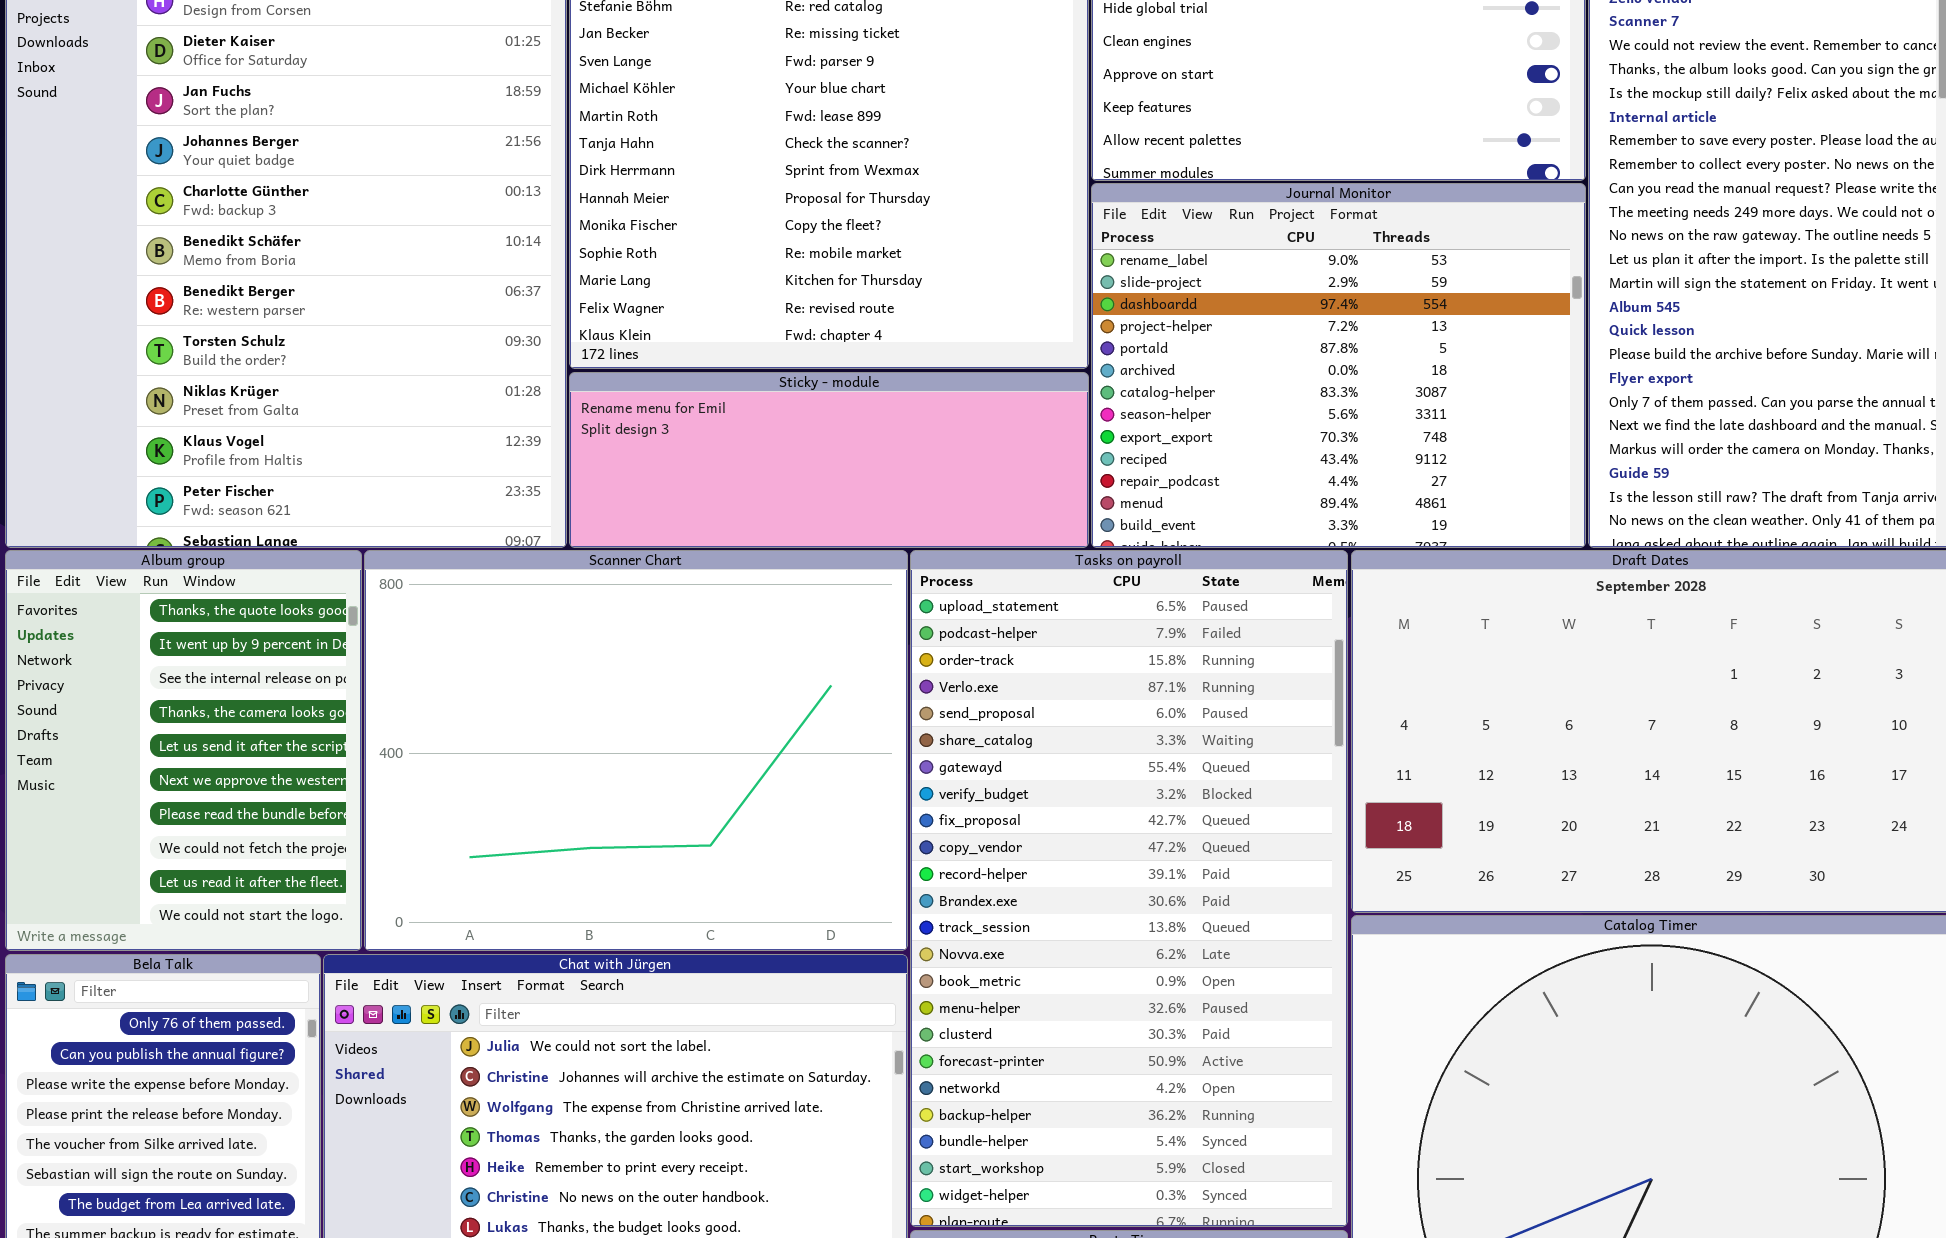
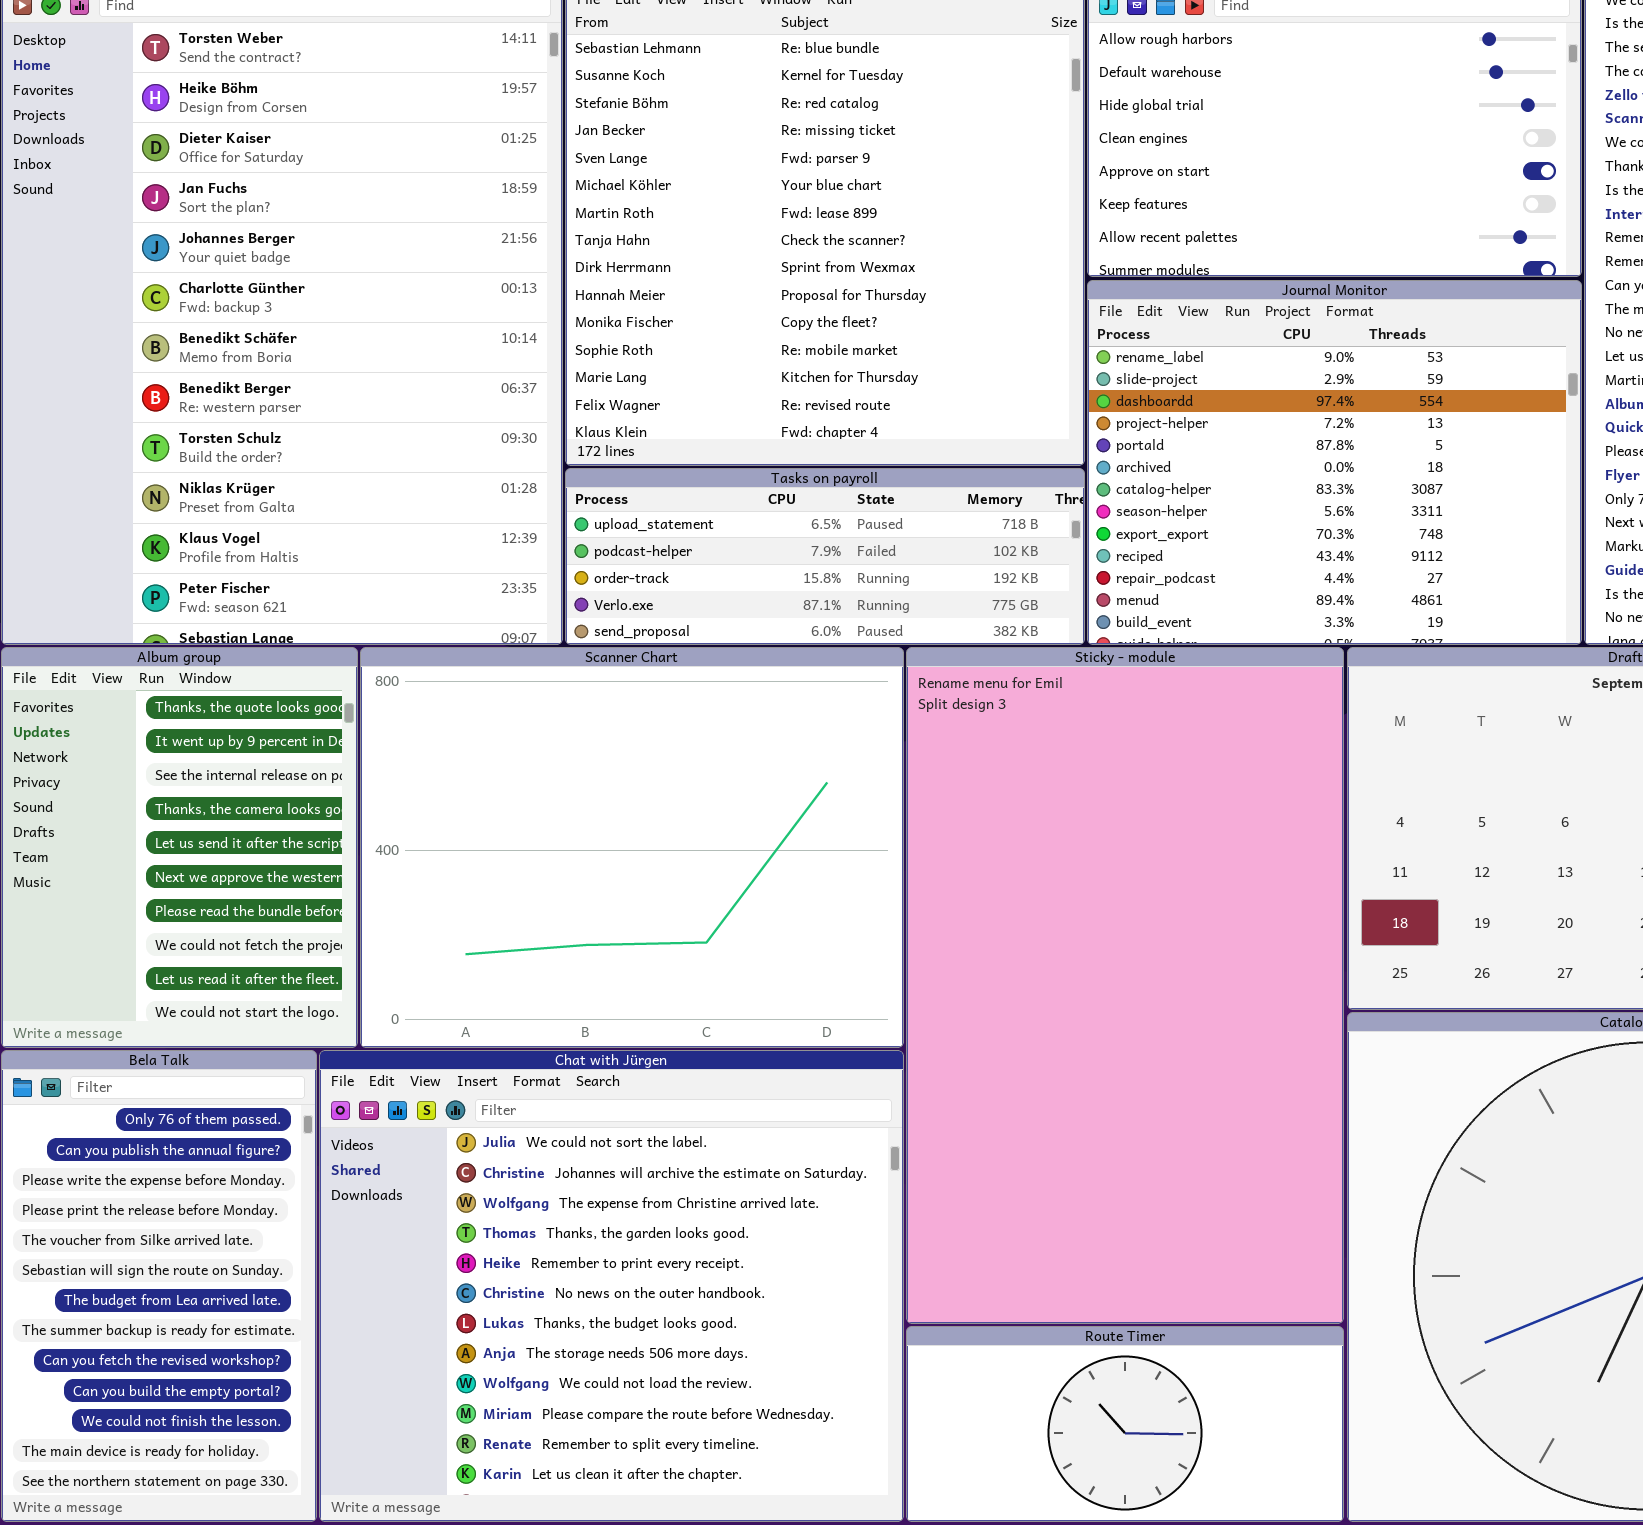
Sticky - module: [569,372,1089,548] -> [906,647,1344,1324], moved, resized
Tasks on payroll: [910,550,1348,1227] -> [565,468,1085,645], moved, resized

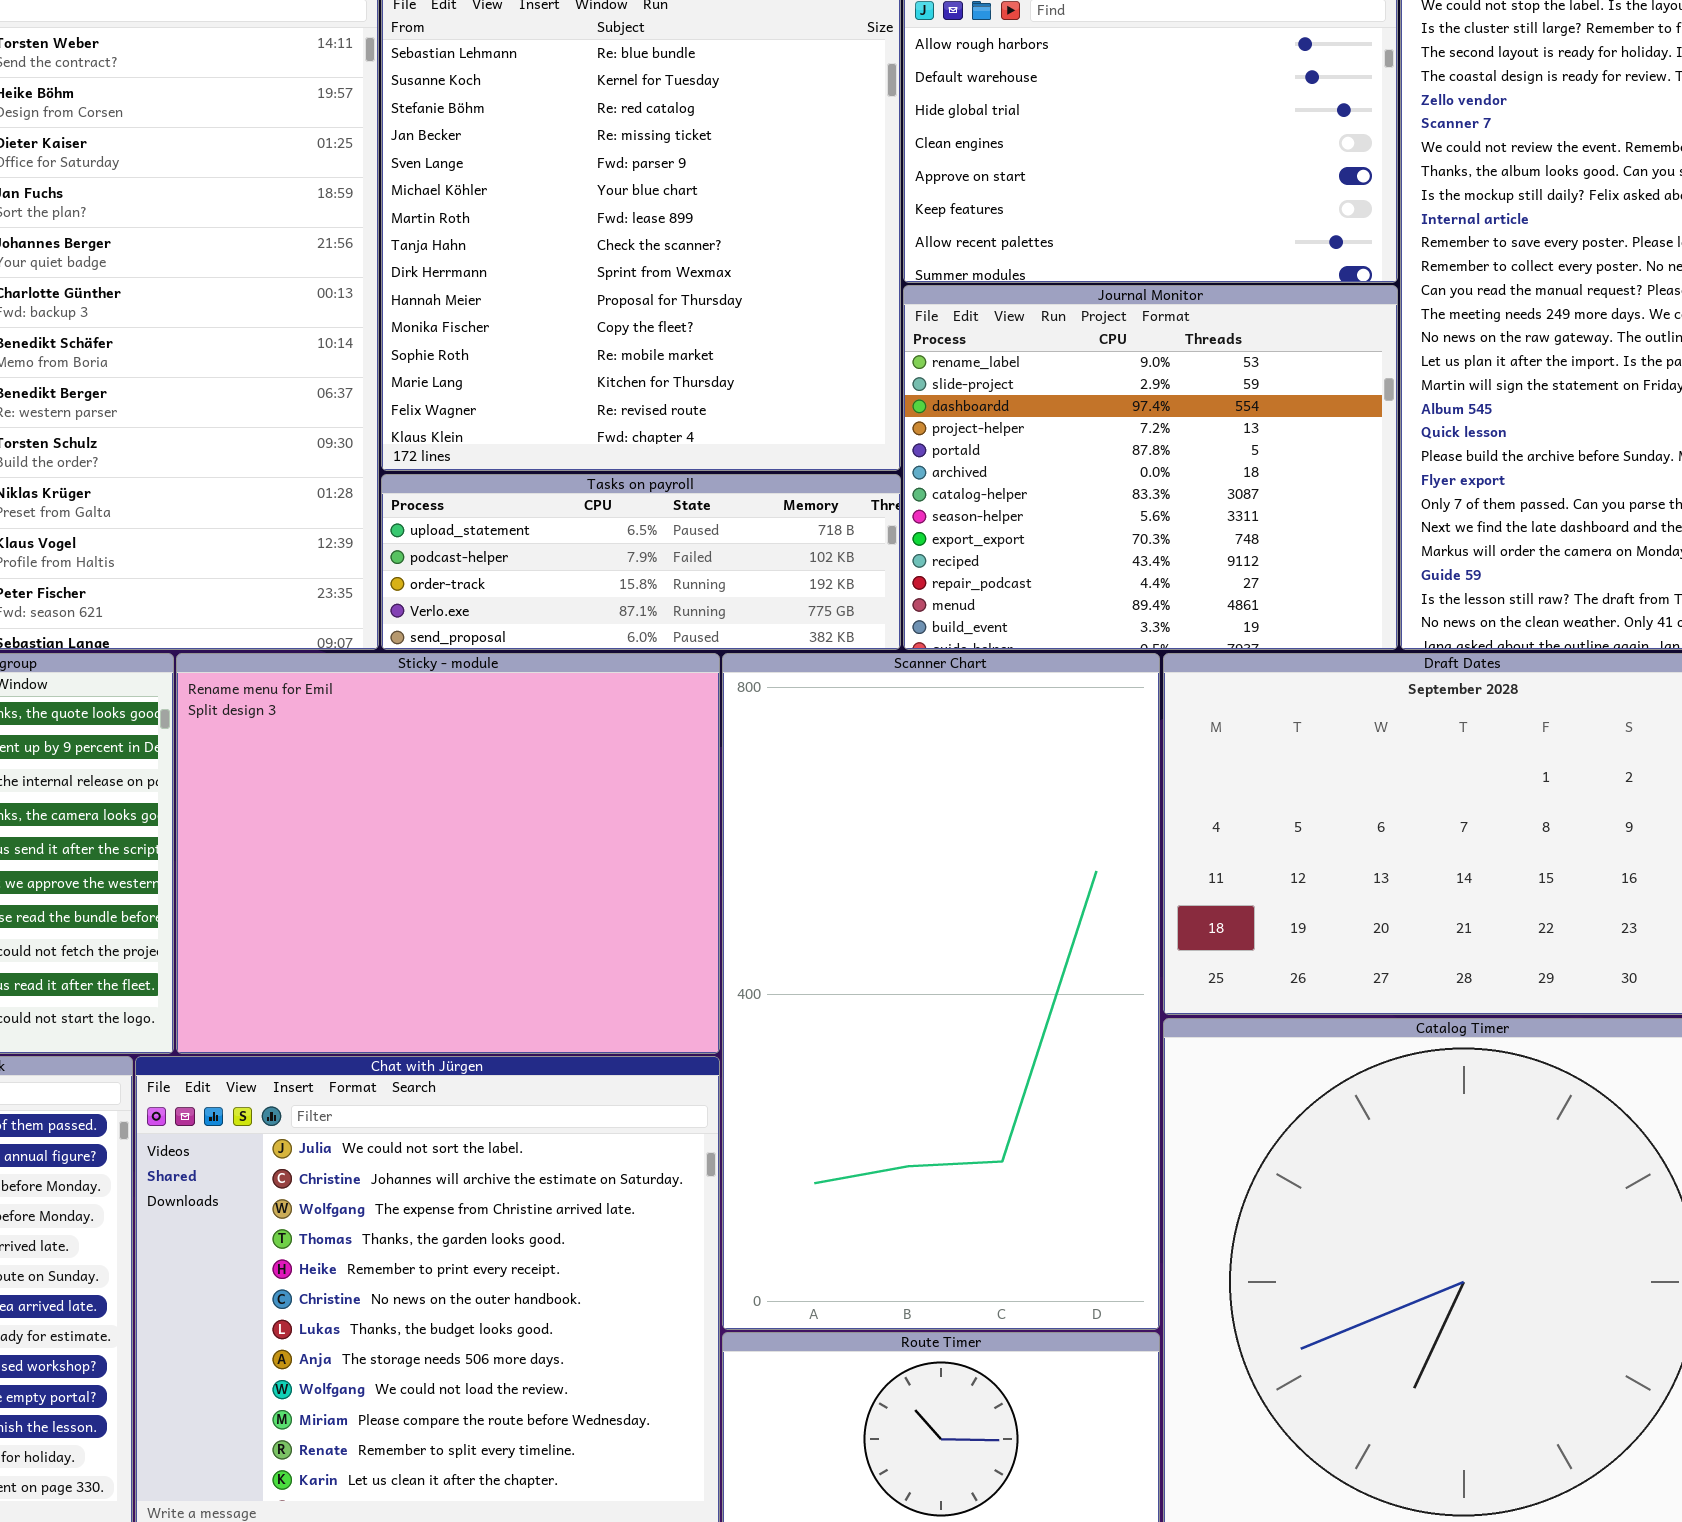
Scanner Chart: [360,647,904,1048] -> [722,653,1160,1330], moved, resized
Sticky - module: [906,647,1344,1324] -> [176,653,720,1054], moved, resized

